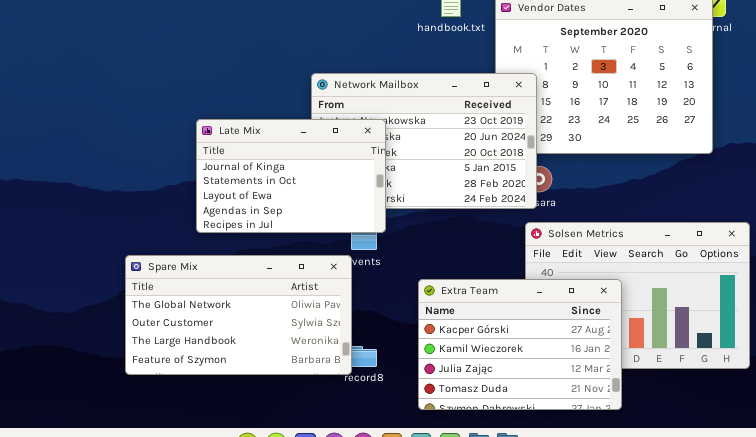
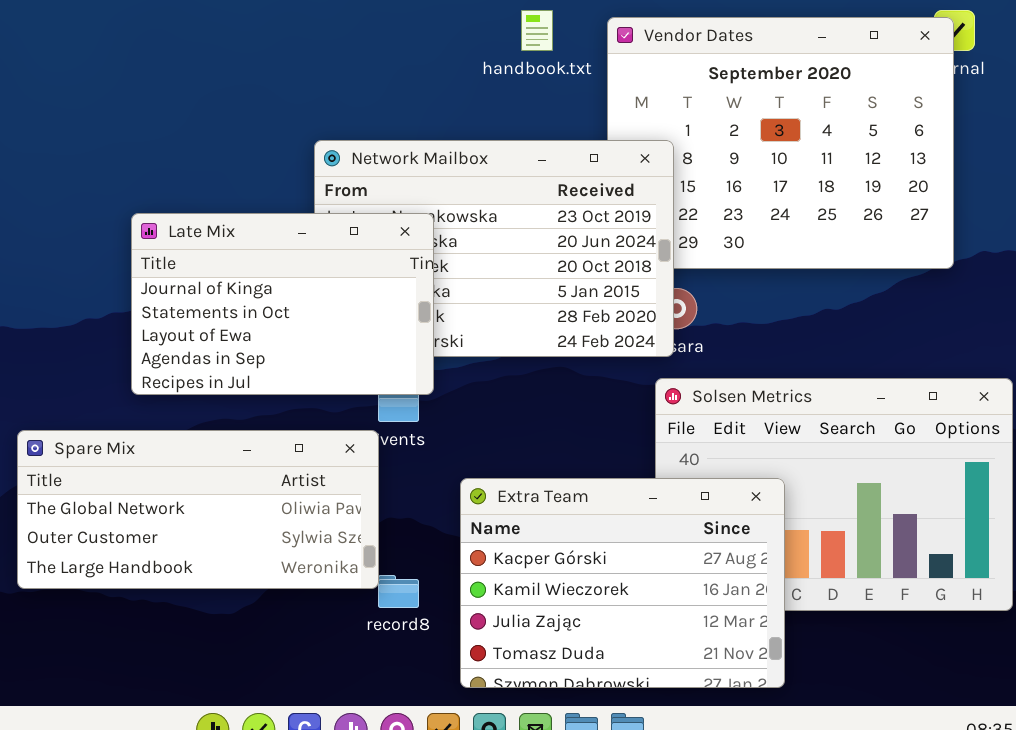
Spare Mix: [125,255,352,375] -> [17,430,379,589], resized
Extra Team: [418,279,622,410] -> [460,478,785,688], moved

